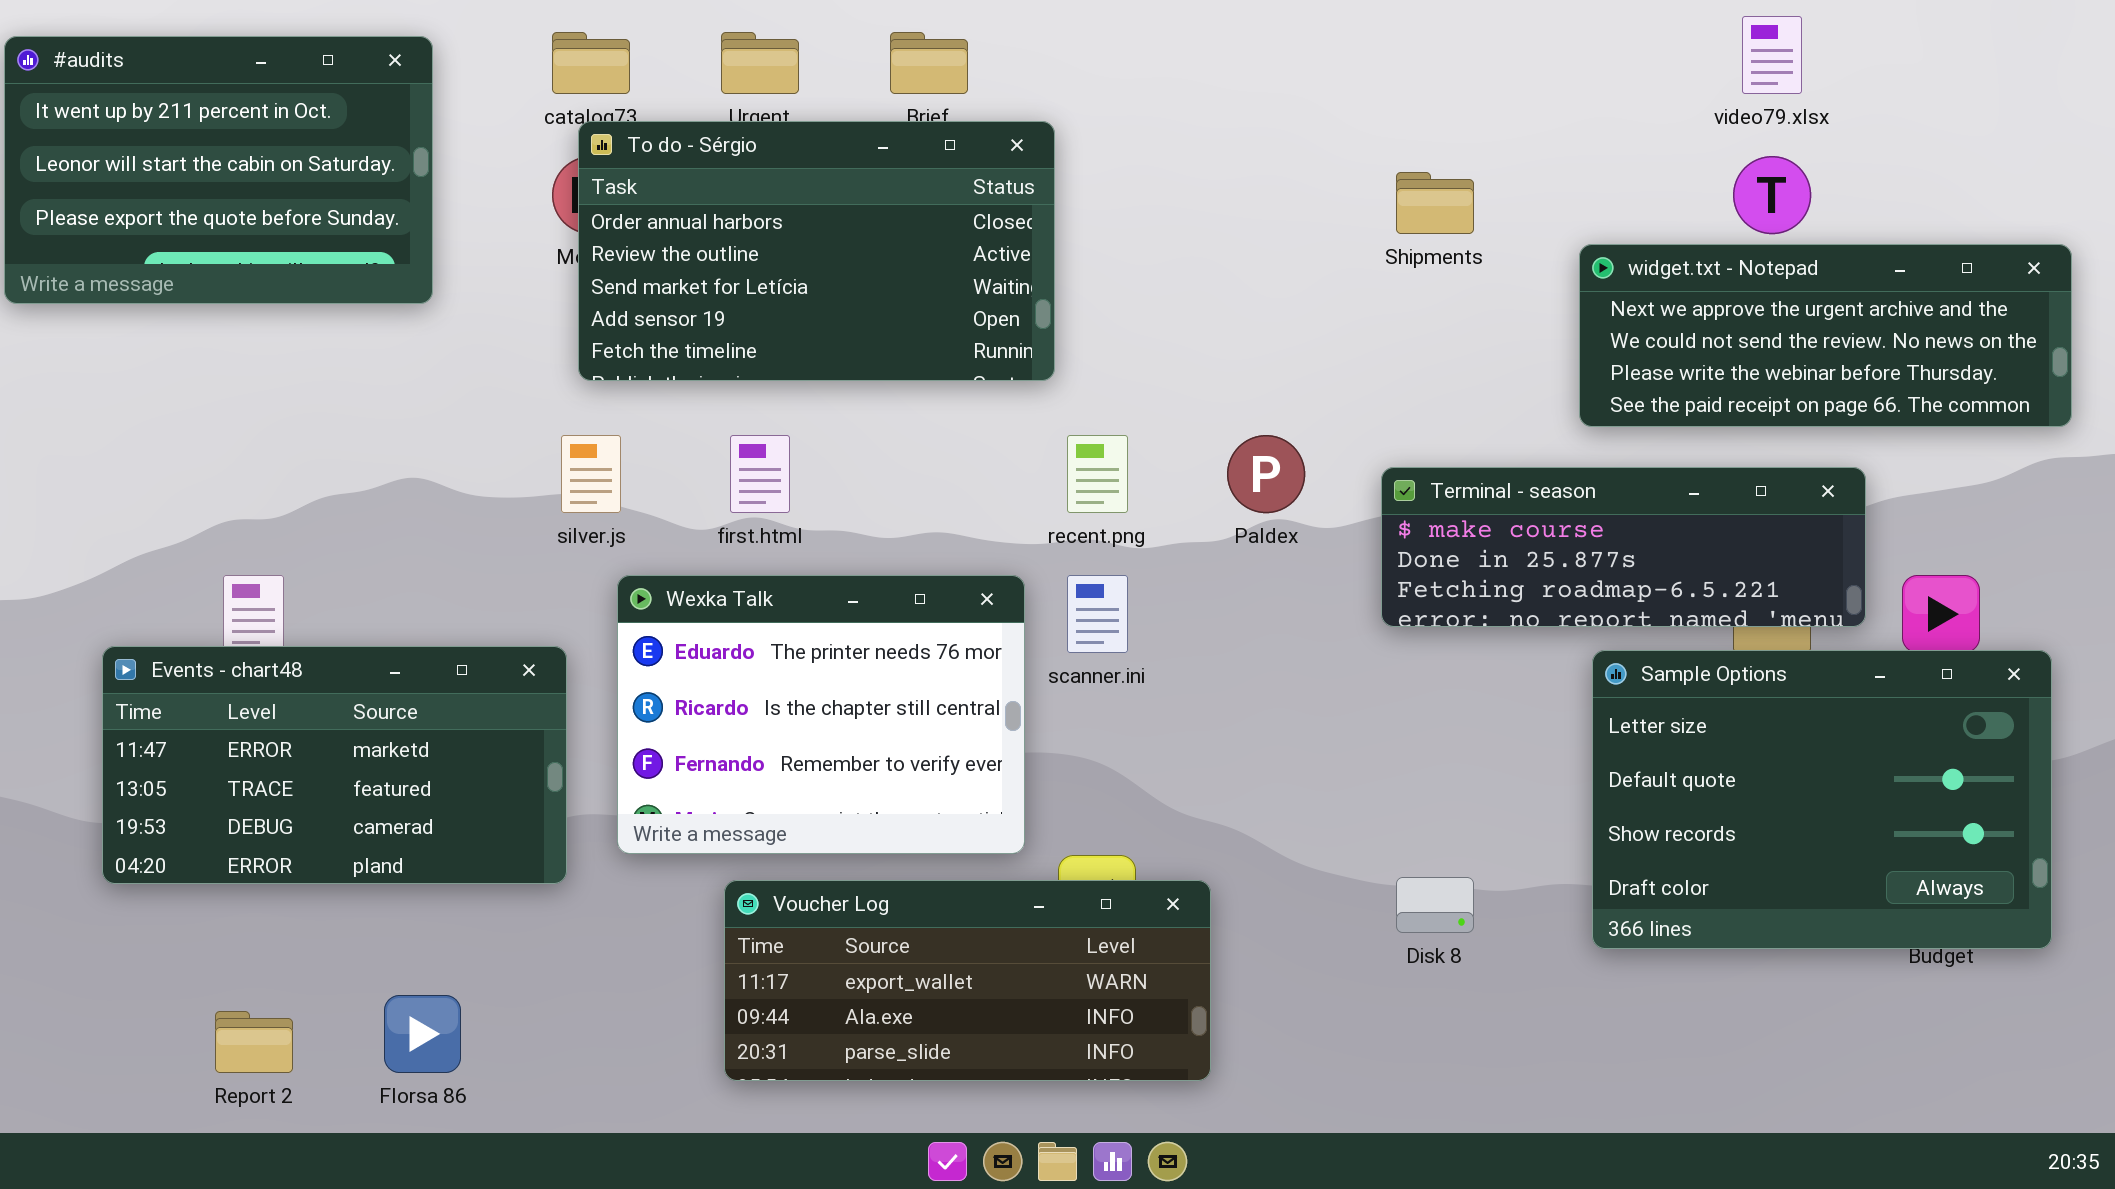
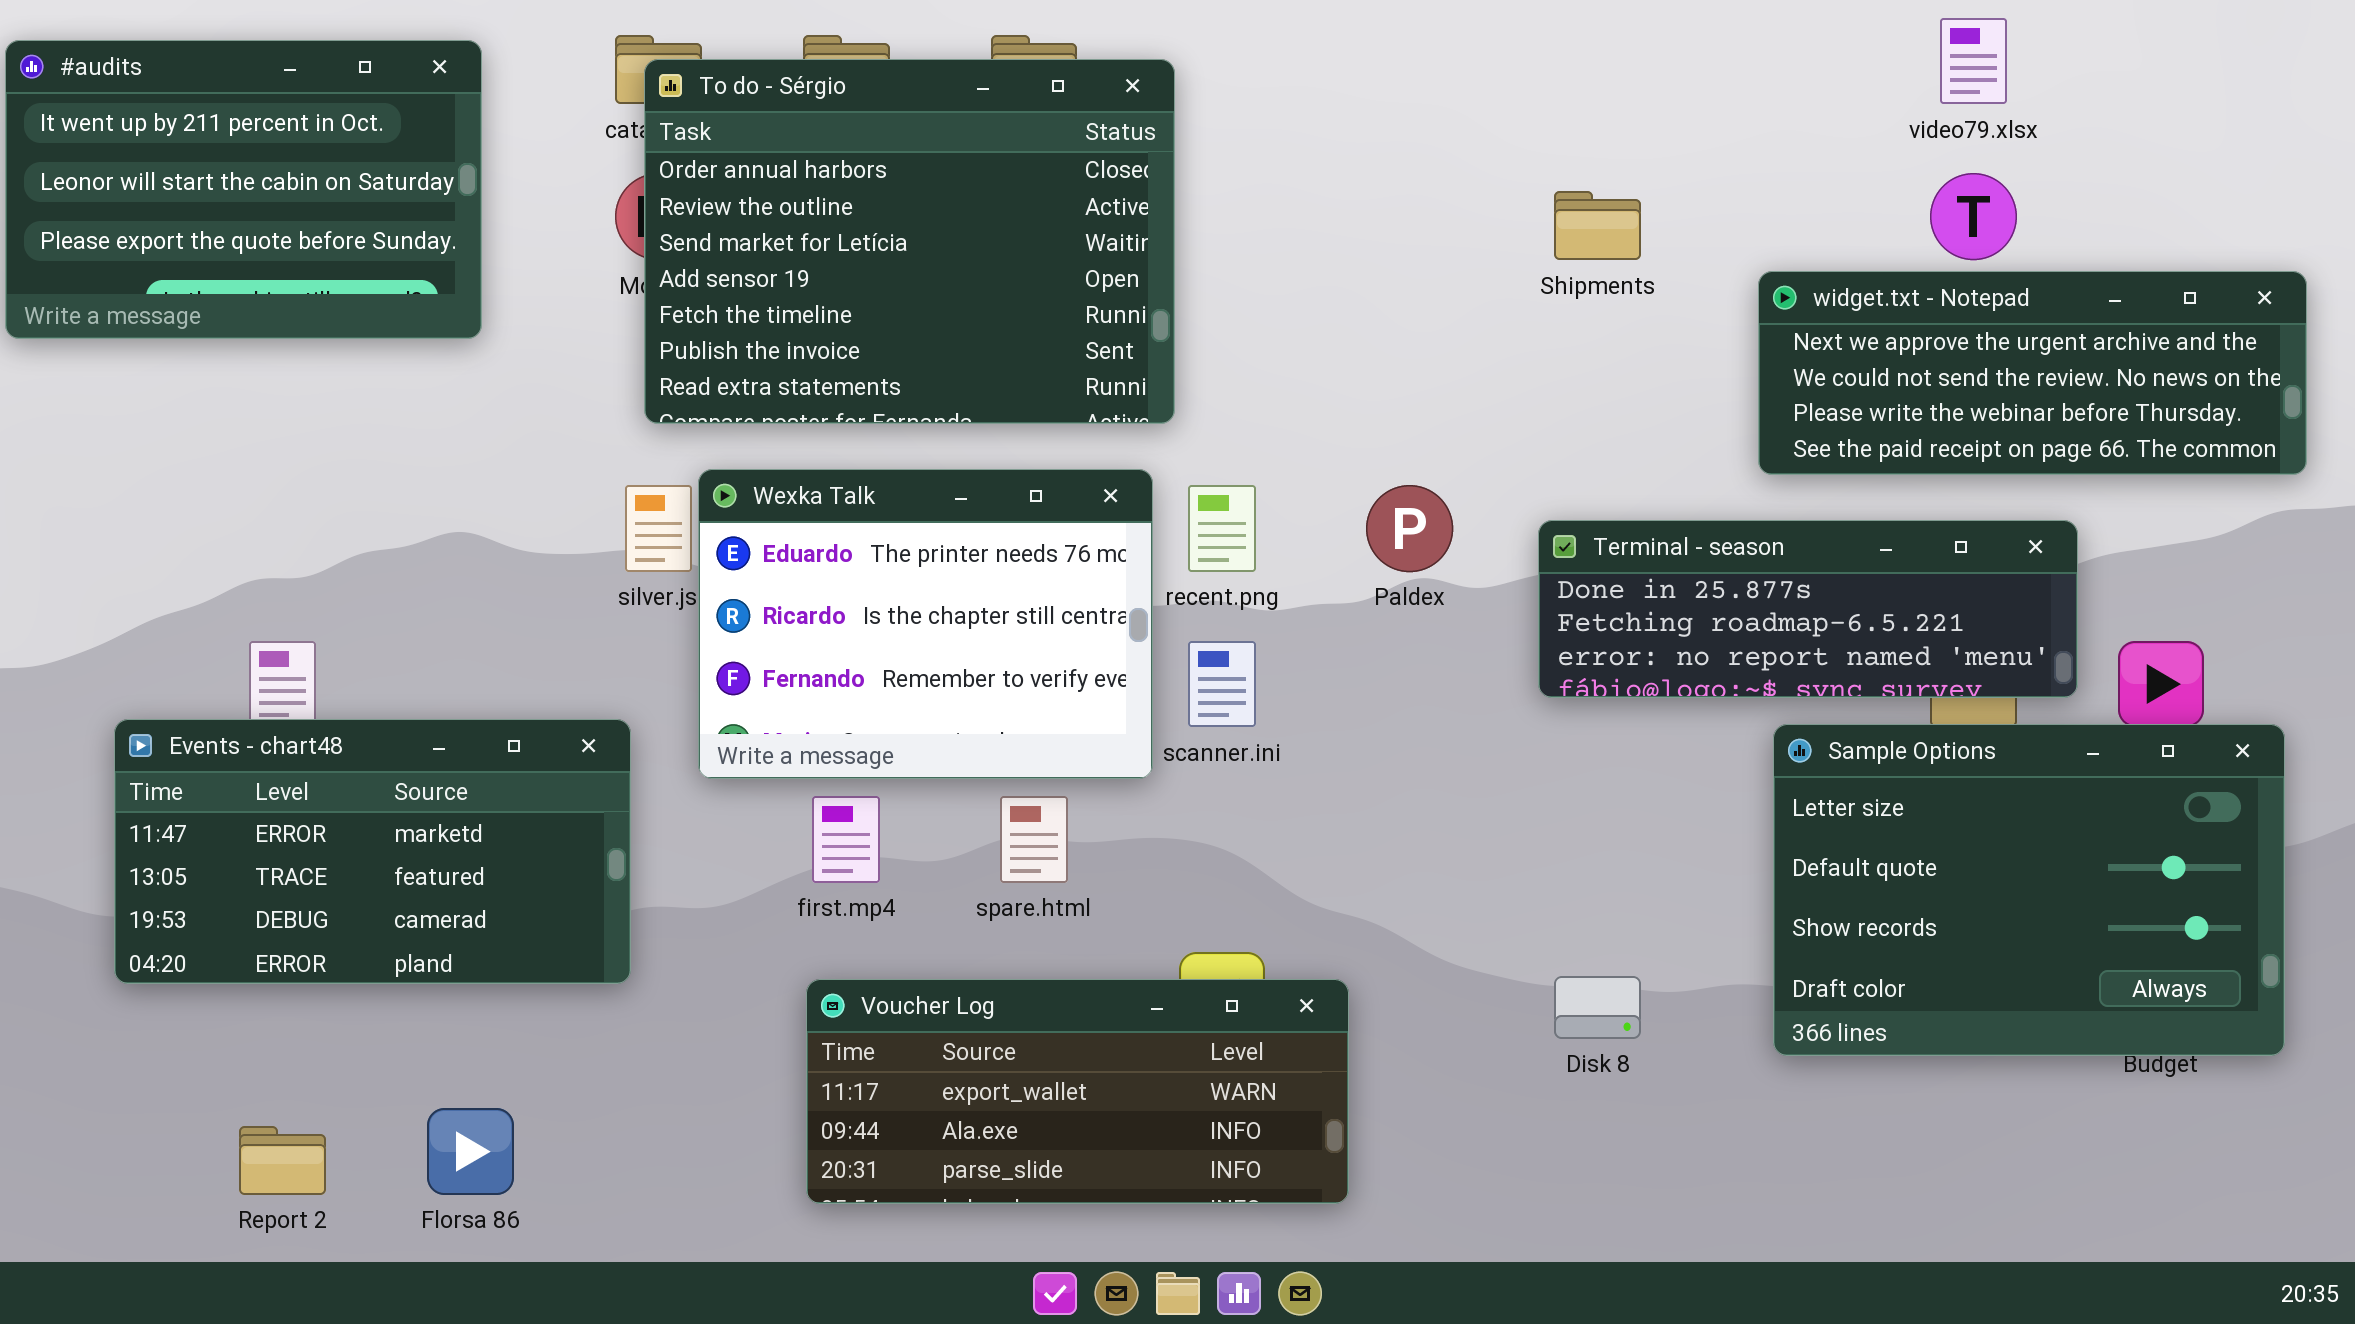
To do - Sérgio: [578,121,1055,381] -> [644,59,1175,424], resized
Terminal - season: [1381,467,1866,627] -> [1538,520,2078,698], scrolled down 1 row
Wexka Talk: [617,575,1025,854] -> [698,469,1153,779], moved

